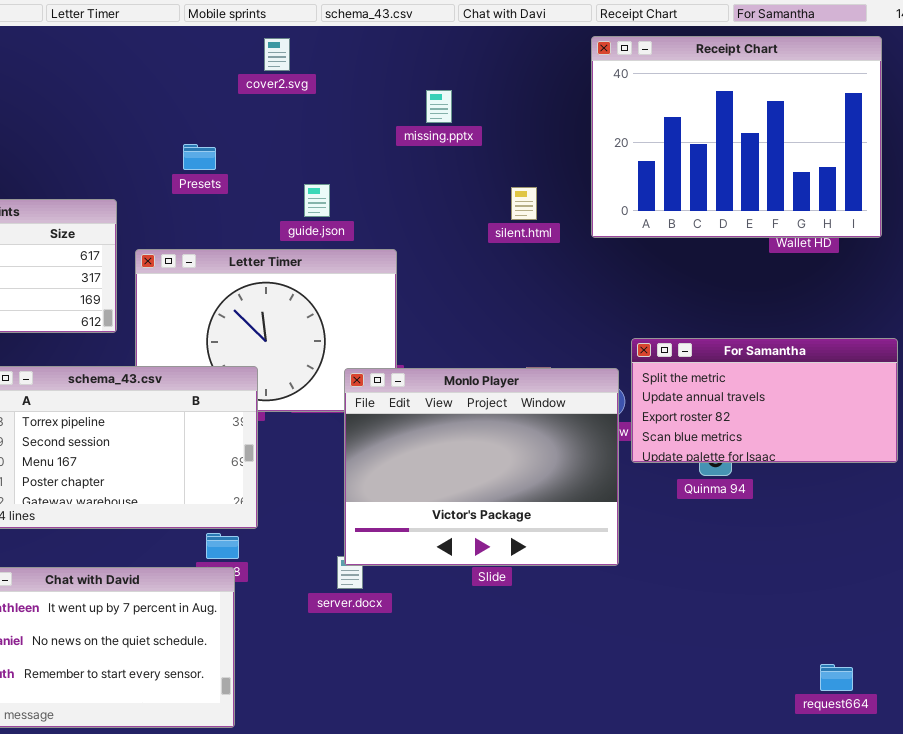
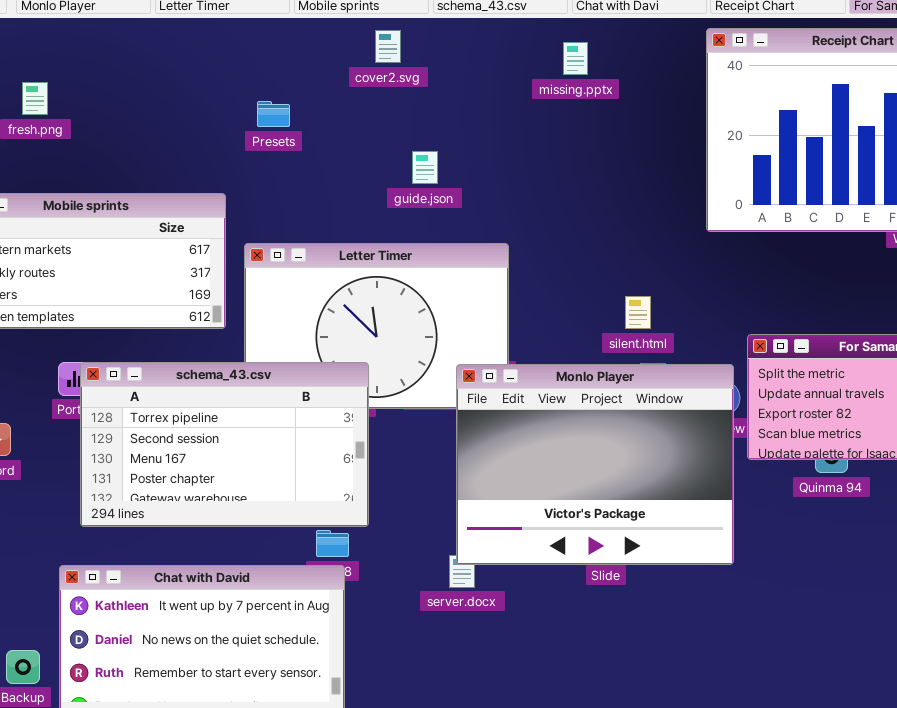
missing.pptx: [426,90,452,123] -> [563,42,588,75], moved
Presets: [183,144,216,170] -> [257,101,290,127], moved
guide.json: [304,184,330,217] -> [412,151,438,184], moved
silent.html: [511,187,537,220] -> [625,296,651,329], moved

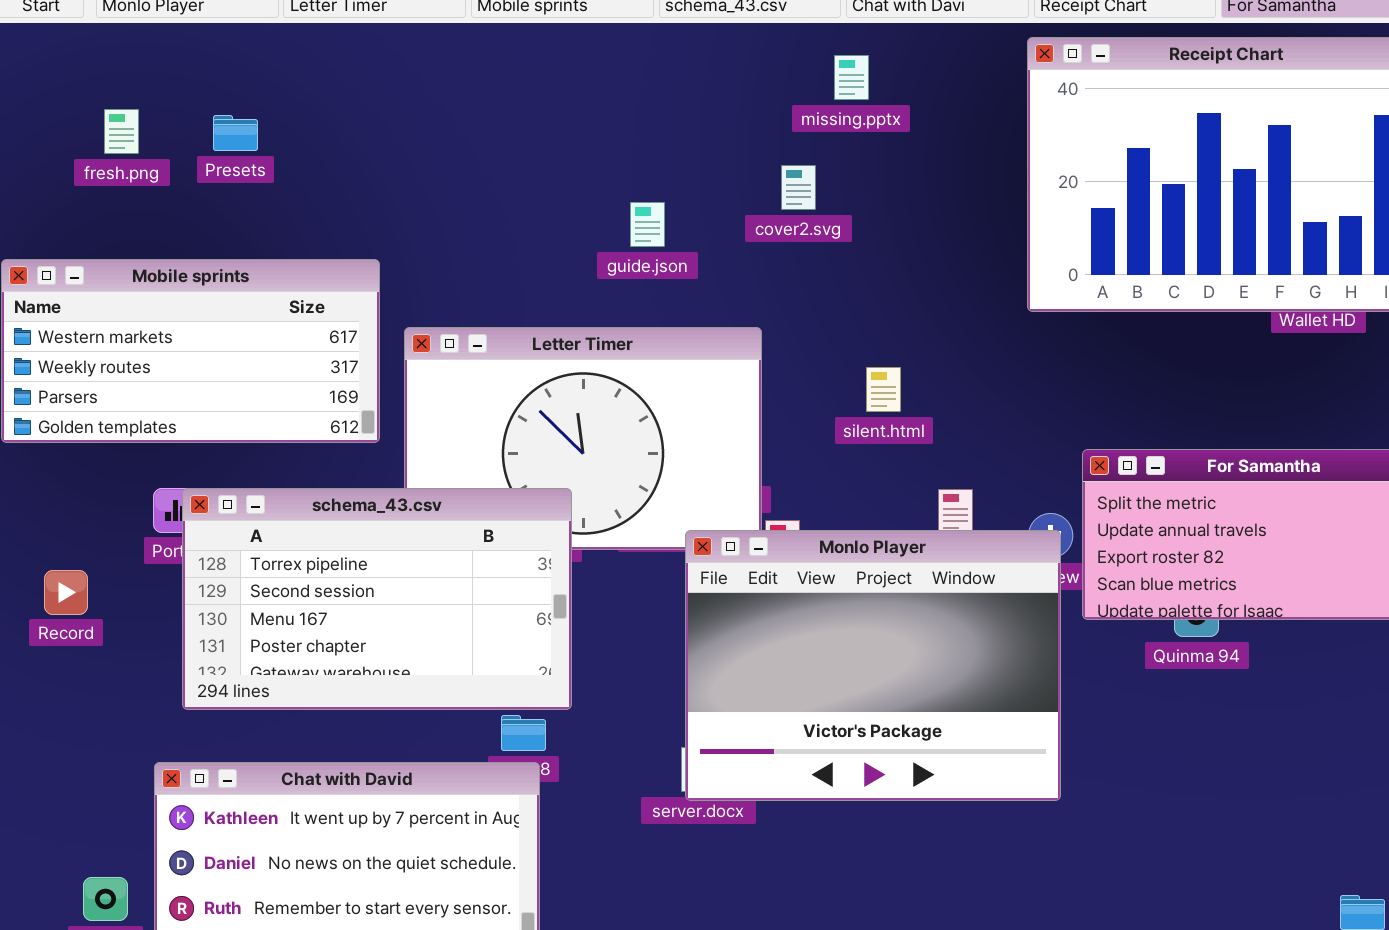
cover2.svg: [375,30,401,63] -> [781,165,816,210], moved
Presets: [257,101,290,127] -> [213,115,258,151], moved
silent.html: [625,296,651,329] -> [866,367,901,412], moved
Monlo Player: [456,364,734,565] -> [685,530,1061,801], moved

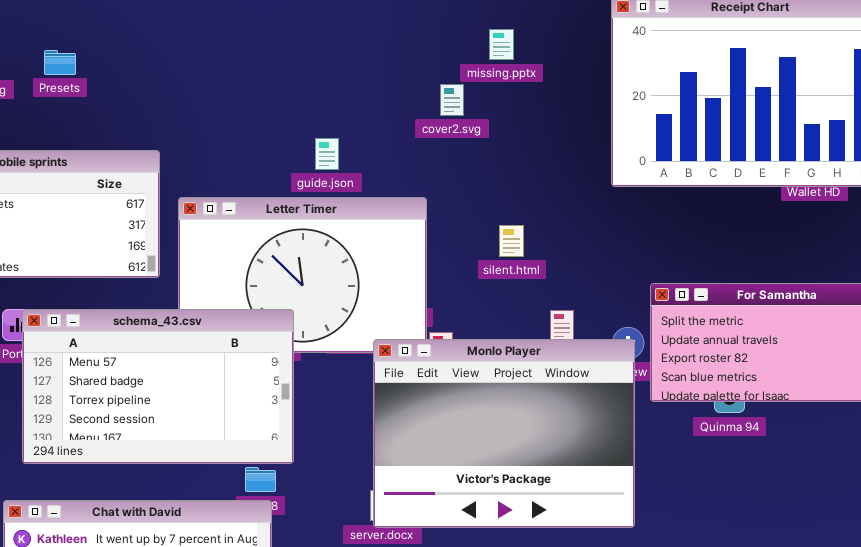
missing.pptx: [834,55,869,100] -> [489,29,514,60], moved
guide.json: [630,202,665,247] -> [315,138,339,170], moved
schema_43.csv: [182,488,572,710] -> [22,309,294,464], scrolled up 2 rows

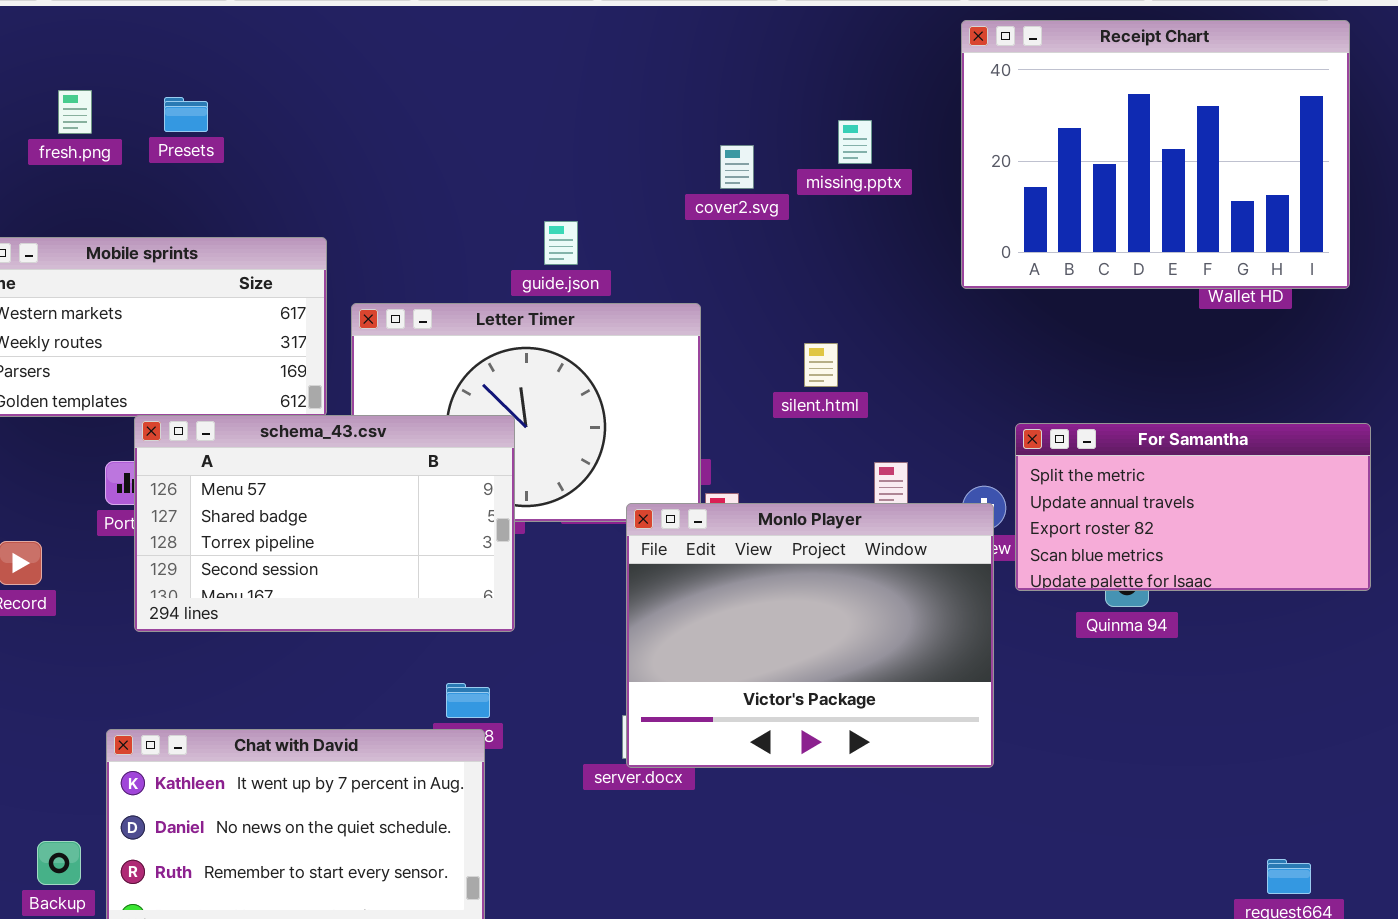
missing.pptx: [489,29,514,60] -> [838,120,872,164], moved
schema_43.csv: [22,309,294,464] -> [134,415,515,632], moved

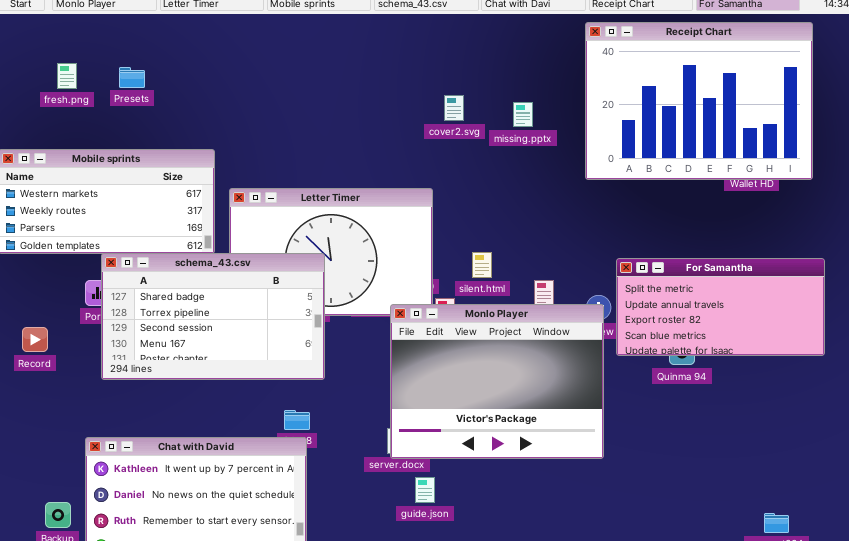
missing.pptx: [838,120,872,164] -> [513,102,533,127], moved
guide.json: [544,221,578,265] -> [415,477,435,503], moved
silent.html: [804,343,838,387] -> [472,252,492,278], moved
schema_43.csv: [134,415,515,632] -> [101,253,325,380], scrolled down 1 row

